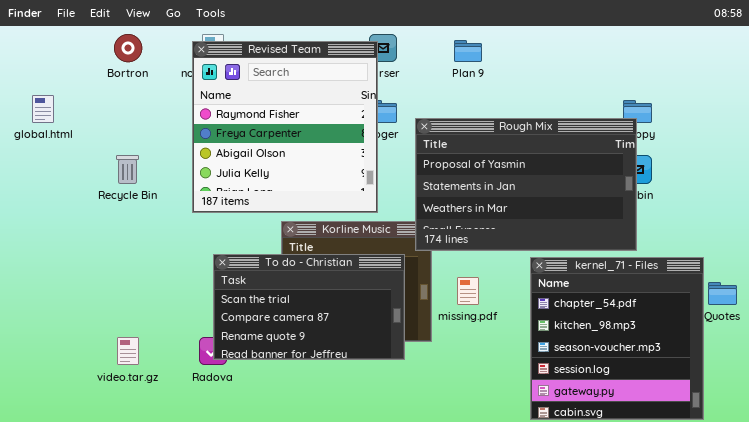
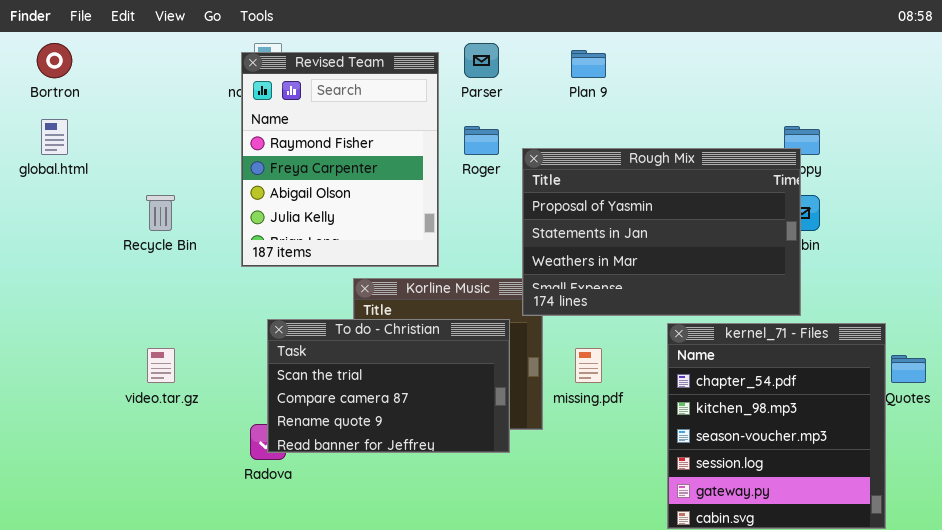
Bortron: [114,34,142,62] -> [37,43,72,78], moved
Revised Team: [192,41,378,213] -> [241,52,439,267], resized
video.tar.gz: [117,337,139,365] -> [147,348,175,383], moved

